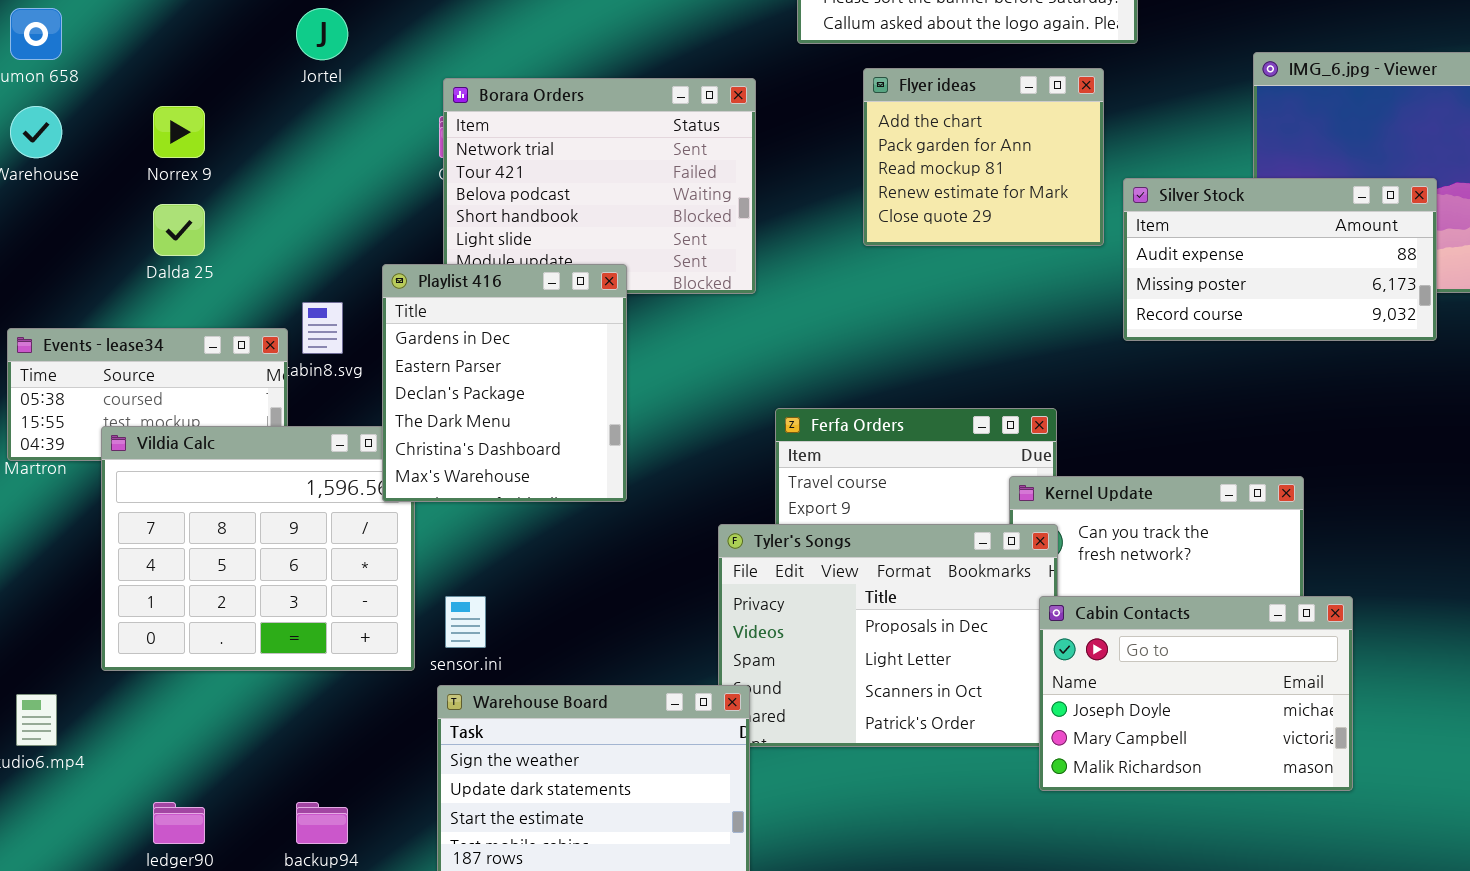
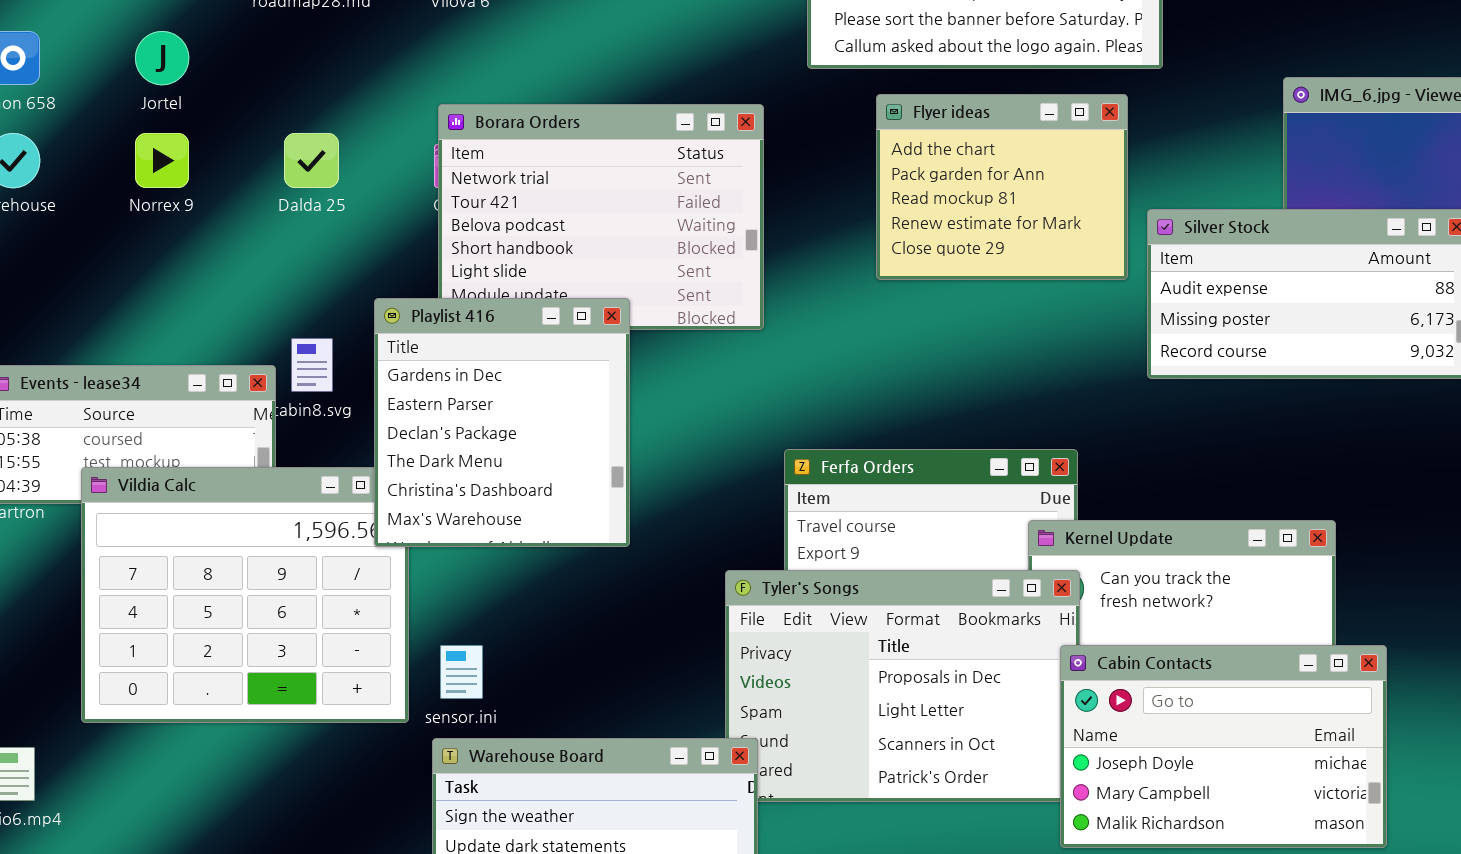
Jortel: [296,8,348,60] -> [135,31,189,85], moved
Dalda 25: [153,204,205,256] -> [284,133,339,188], moved

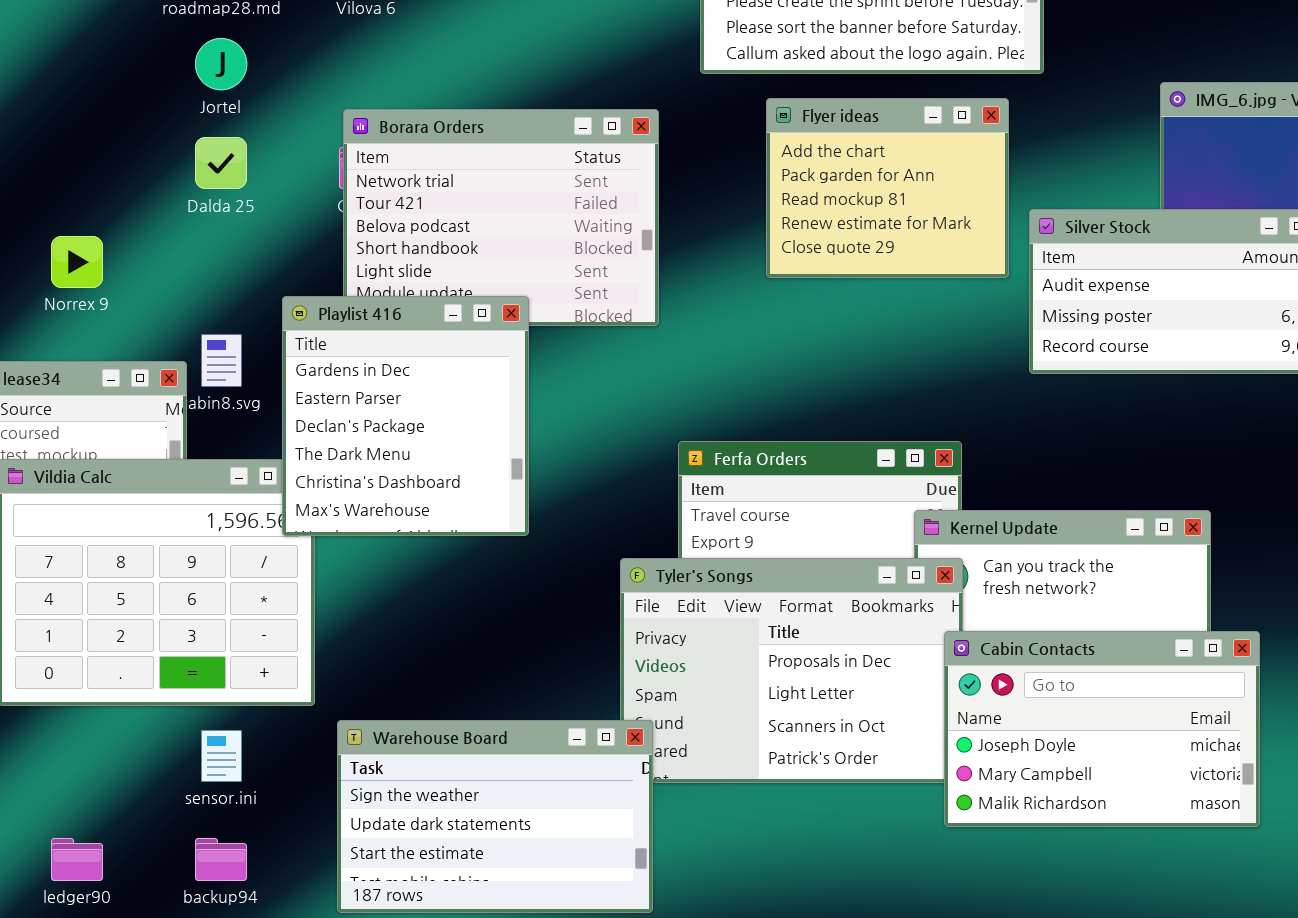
Jortel: [135,31,189,85] -> [195,38,247,90], moved
Norrex 9: [135,133,189,188] -> [51,236,103,288], moved
sensor.ini: [440,645,483,699] -> [201,730,242,782], moved

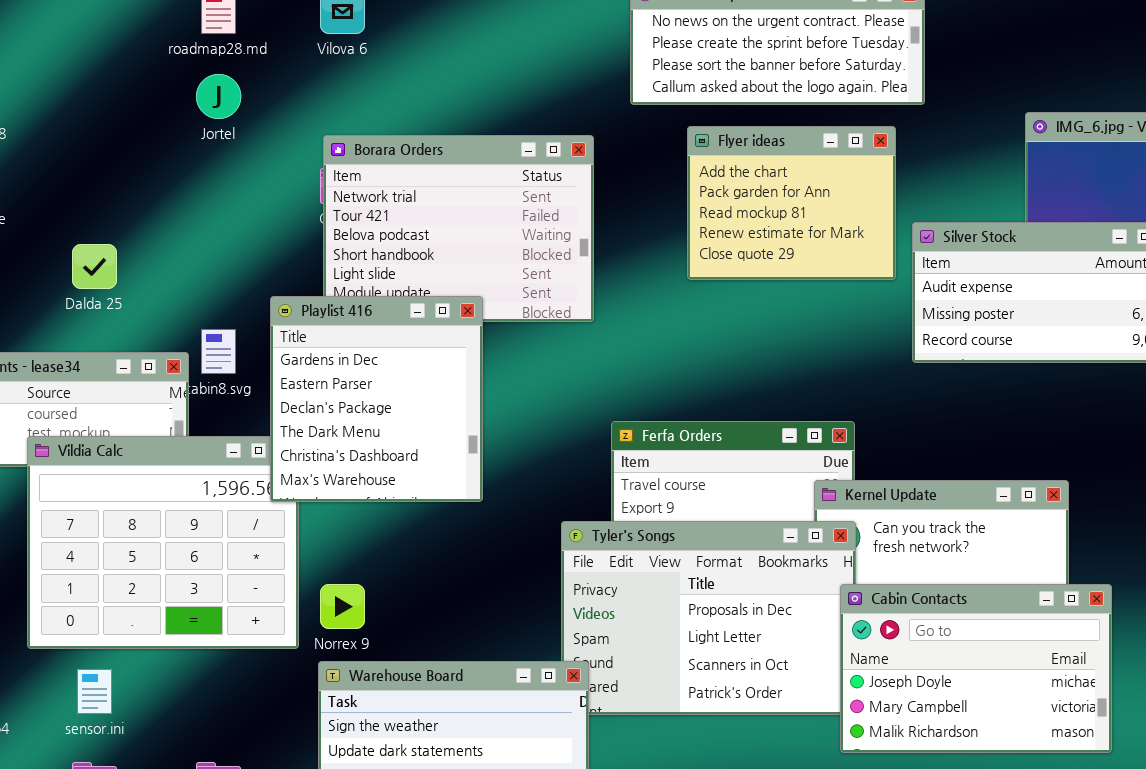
Dalda 25: [195,137,247,189] -> [72,244,117,289], moved
Norrex 9: [51,236,103,288] -> [320,584,365,629], moved
sensor.ini: [201,730,242,782] -> [77,669,112,714], moved

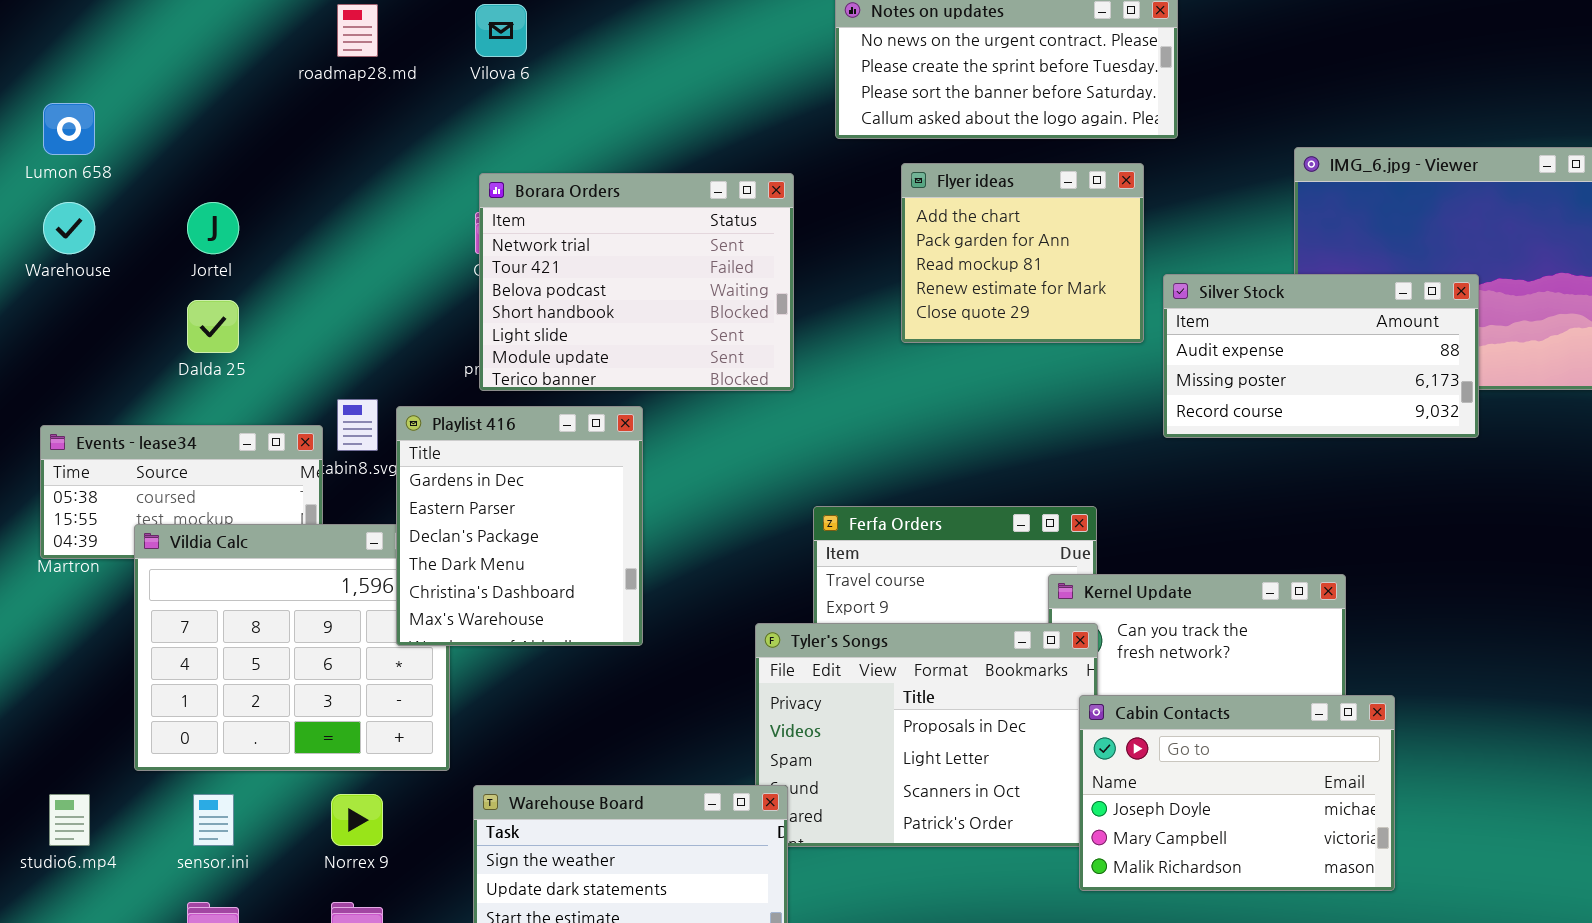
Jortel: [196,74,241,119] -> [187,202,239,254], moved
Playlist 416: [270,296,483,502] -> [396,406,643,646], moved
Norrex 9: [320,584,365,629] -> [331,794,383,846], moved

